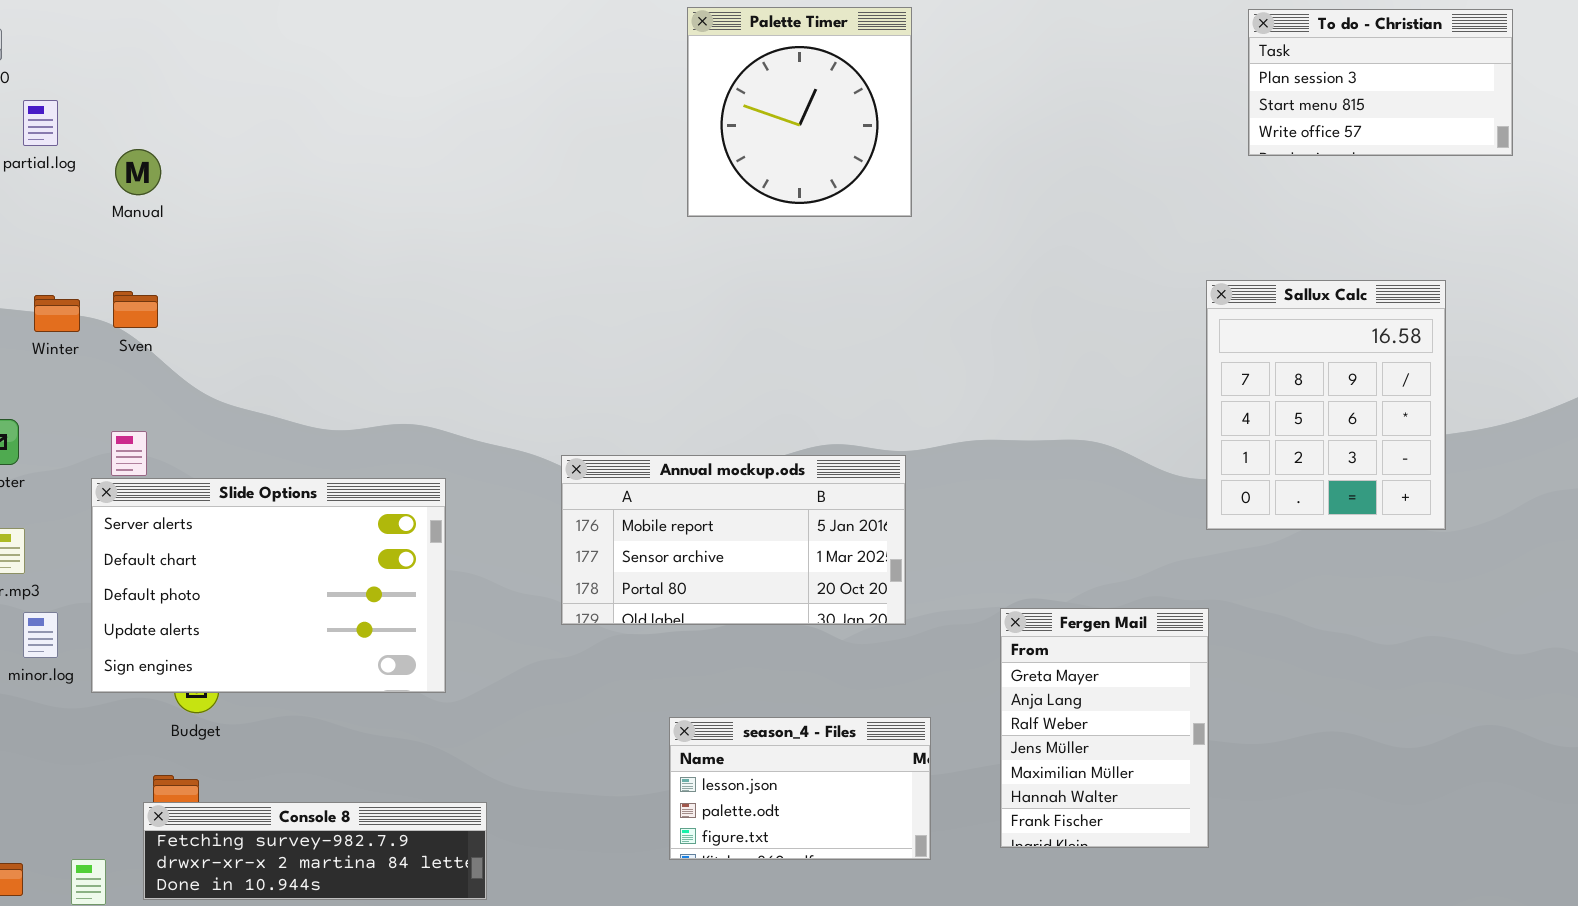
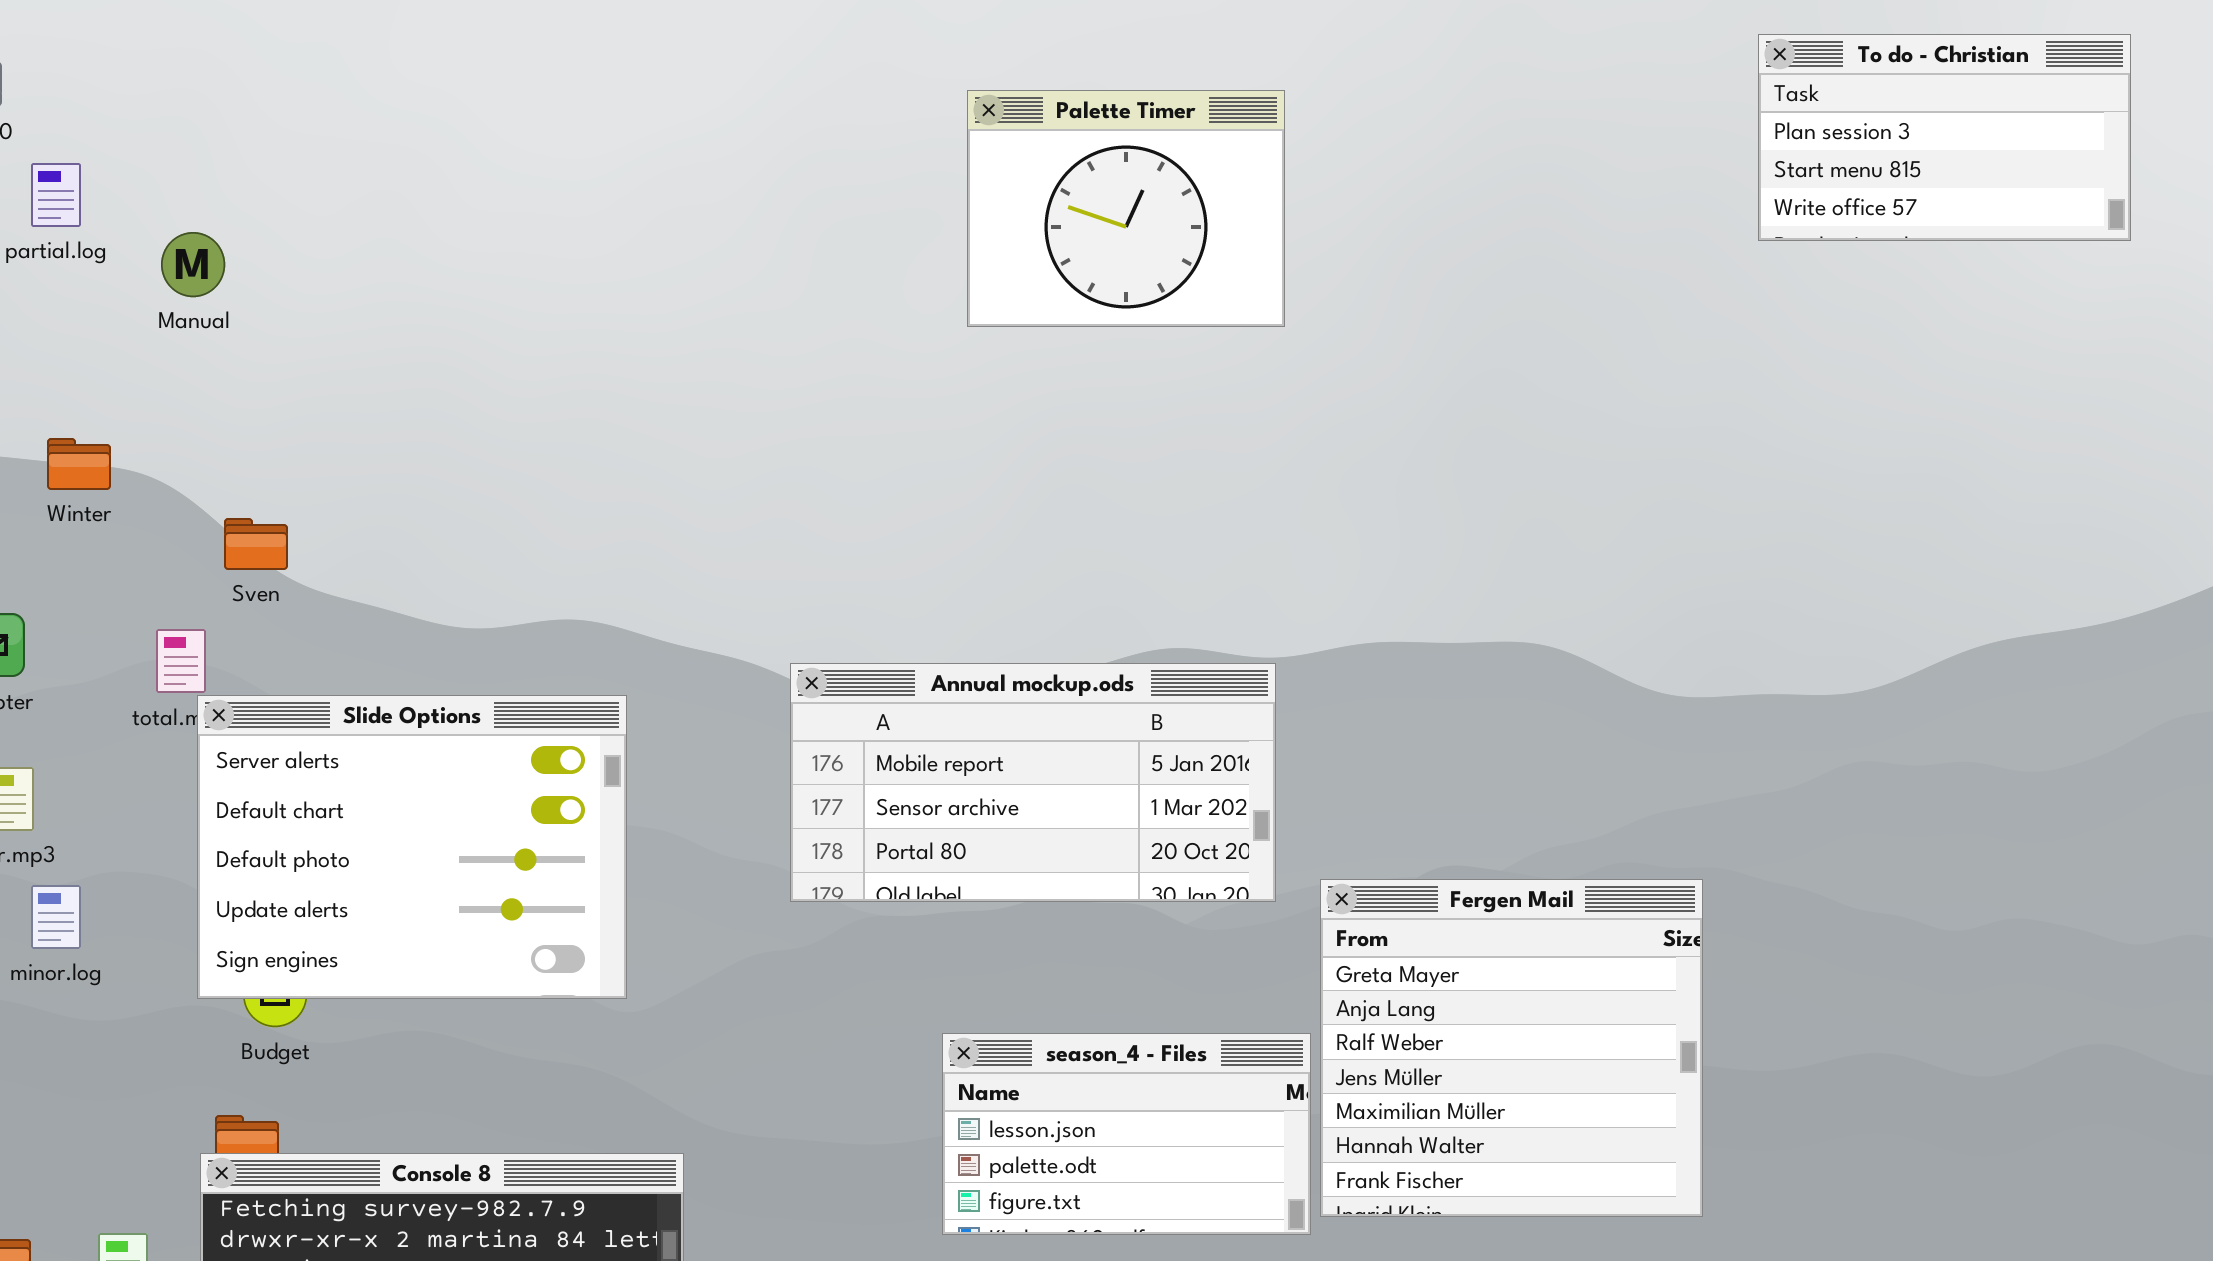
Palette Timer: [687,7,912,217] -> [967,90,1285,327], resized
Sallux Calc: [1206,280,1446,530] -> none, closed
Sven: [113,291,158,328] -> [224,518,288,570], moved
Slide Options: [91,478,446,693] -> [197,695,627,999], resized
Fergen Mail: [1000,608,1209,848] -> [1320,879,1703,1217], resized

